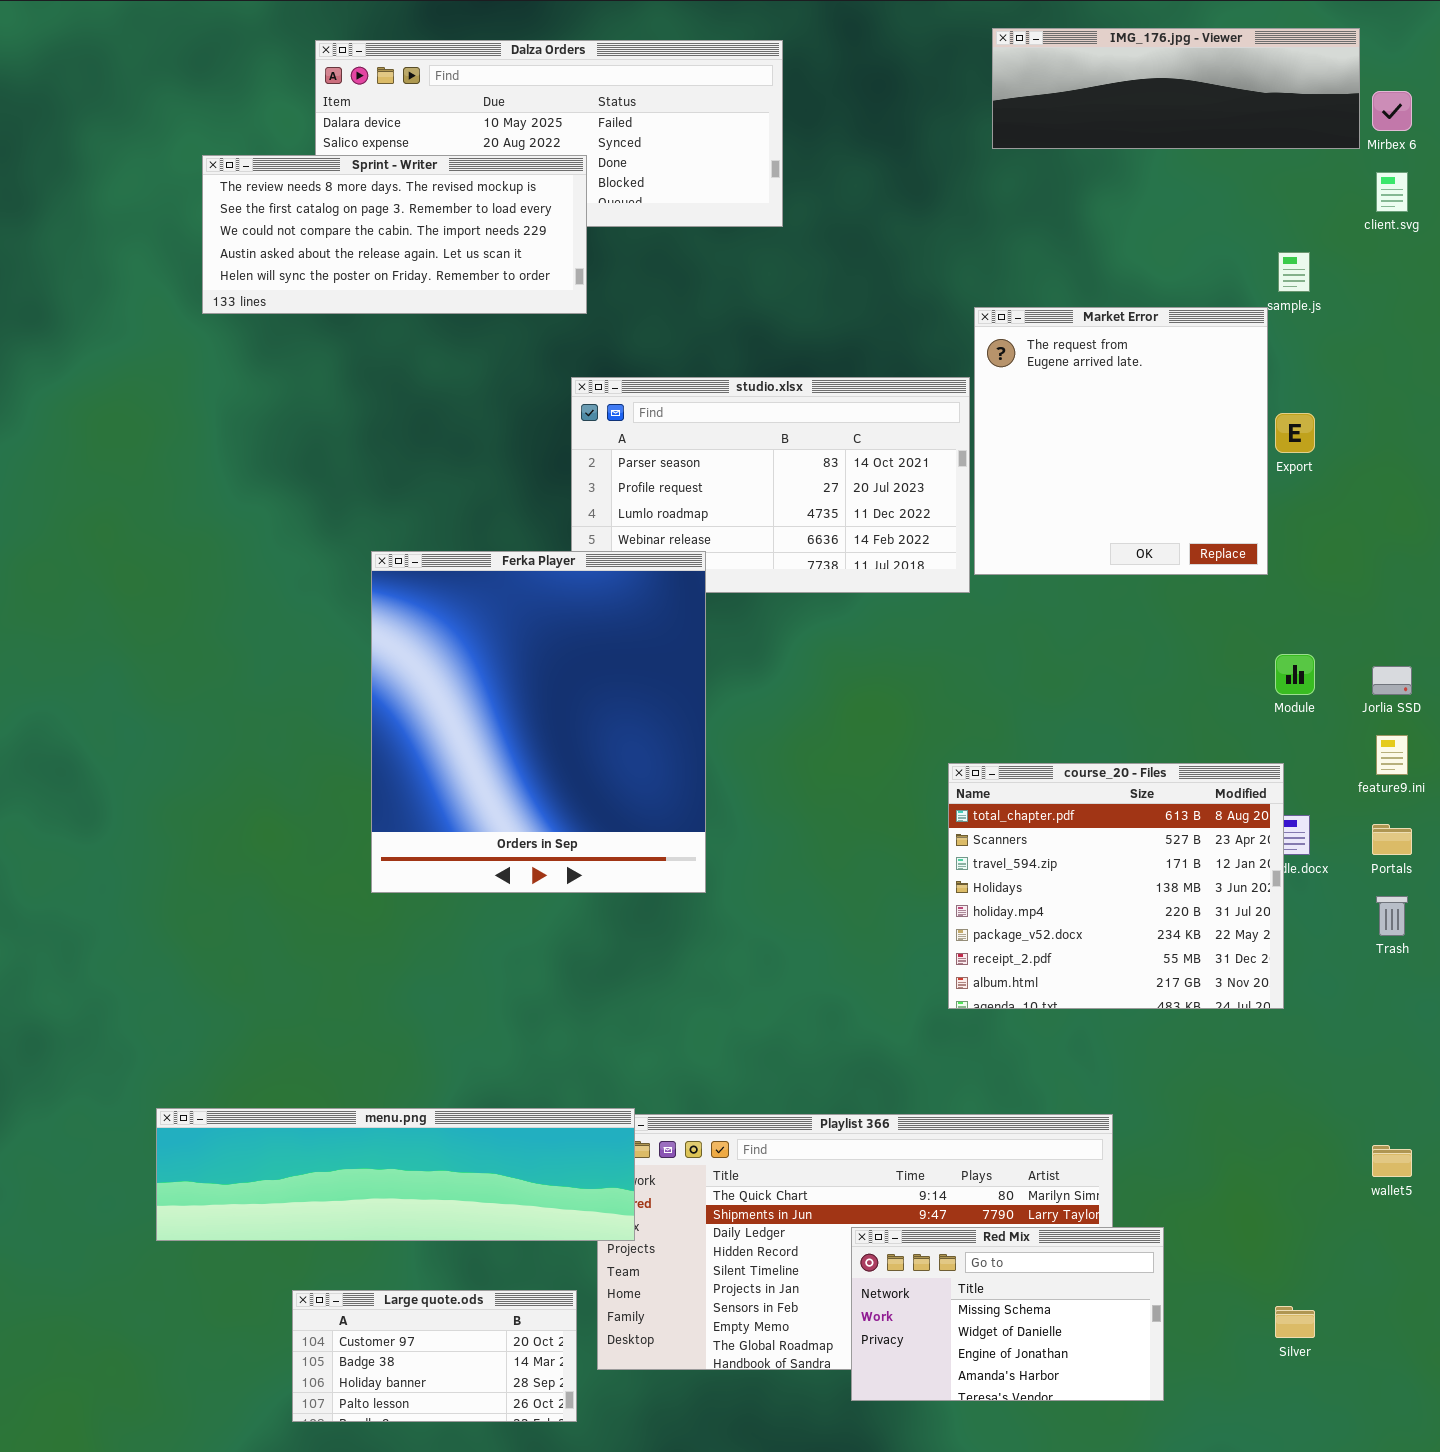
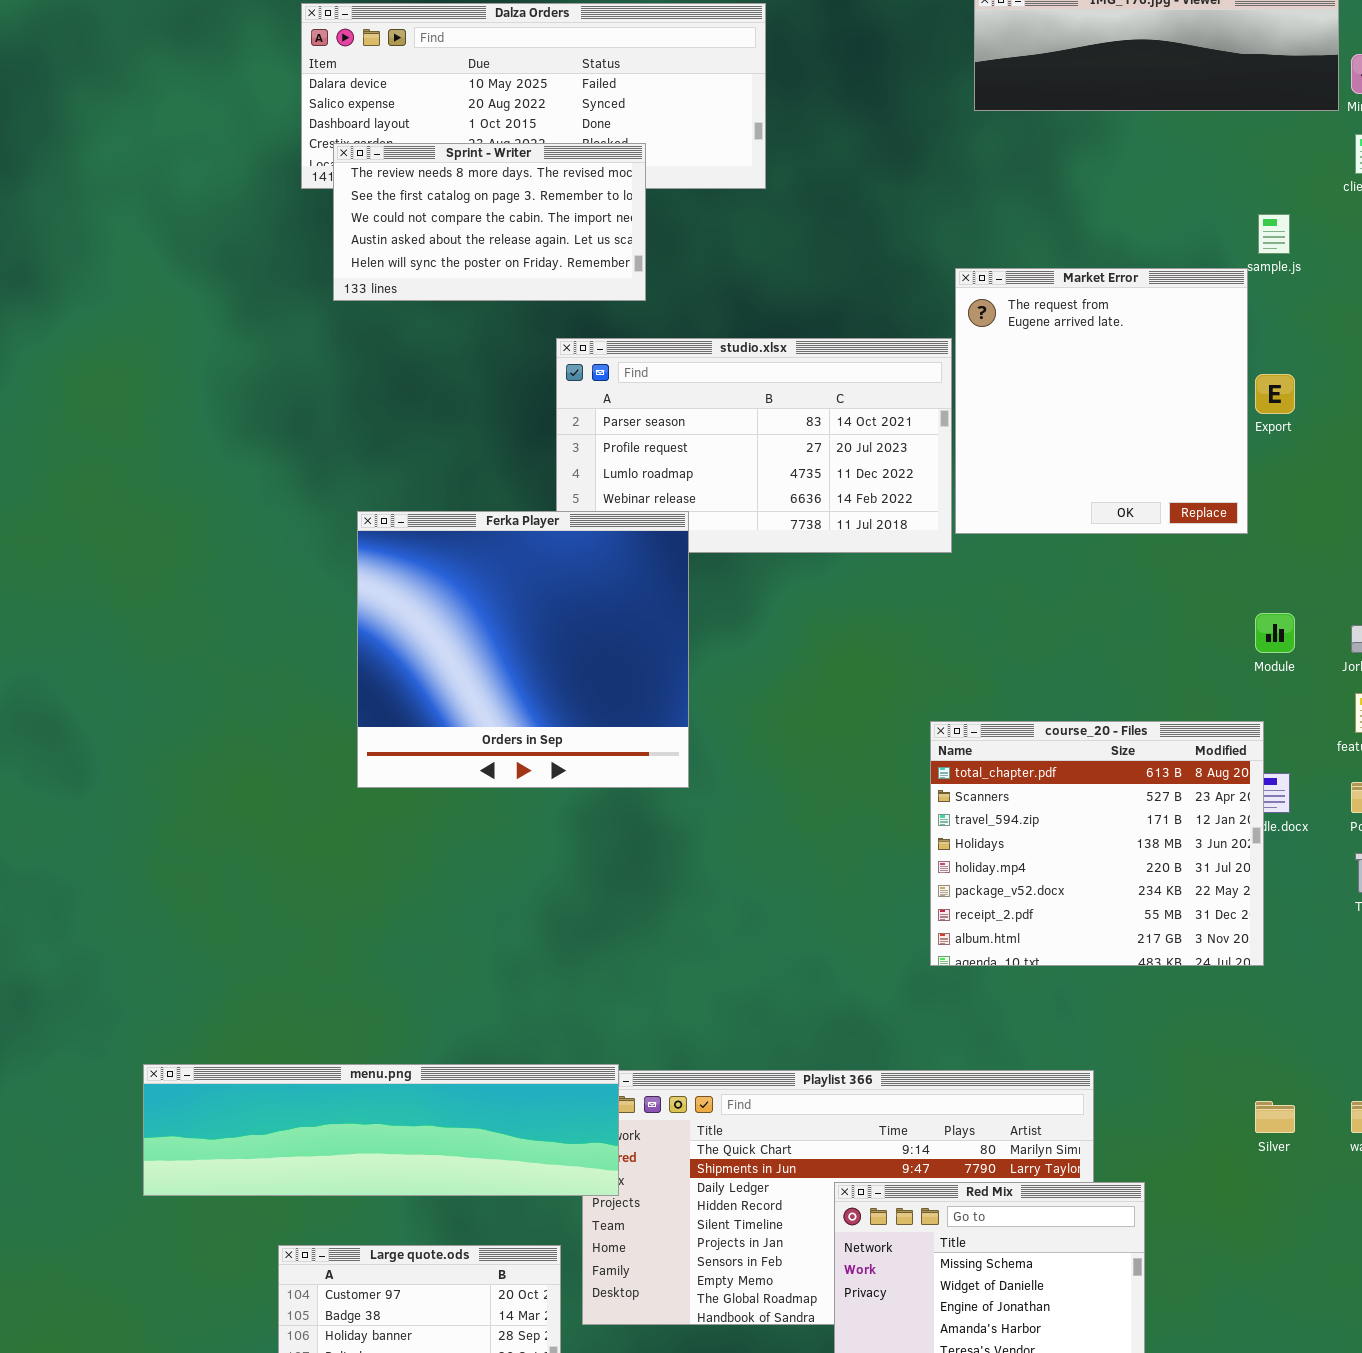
Sprint - Writer: [202,155,587,314] -> [333,143,646,301], moved, resized
Ferka Player: [371,551,706,893] -> [357,511,689,788], resized
Silver: [1275,1306,1315,1338] -> [1255,1101,1295,1133], moved

